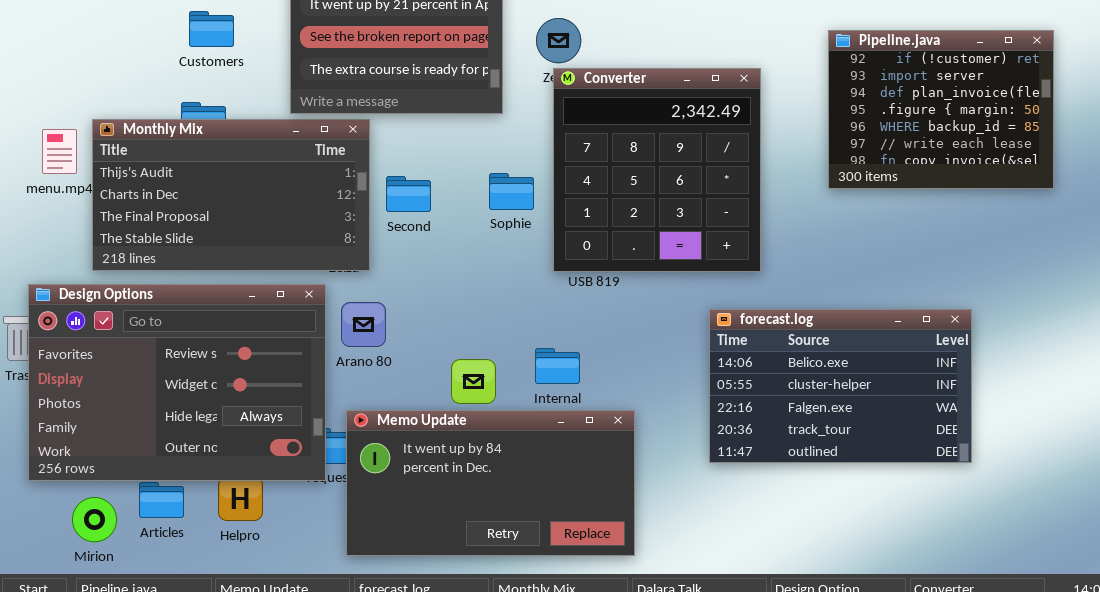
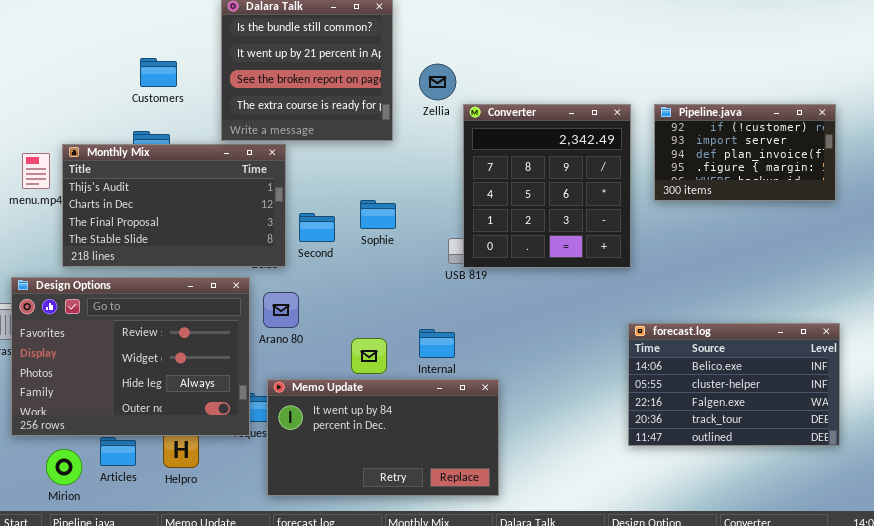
Pipeline.java: [828,30,1054,189] -> [654,104,836,201], resized
Converter: [553,68,761,272] -> [463,104,631,268], moved
Sophie: [489,173,534,210] -> [360,200,396,229], moved
Second: [386,176,431,212] -> [299,213,335,242], moved
forecast.log: [709,309,972,463] -> [628,323,840,446], moved

